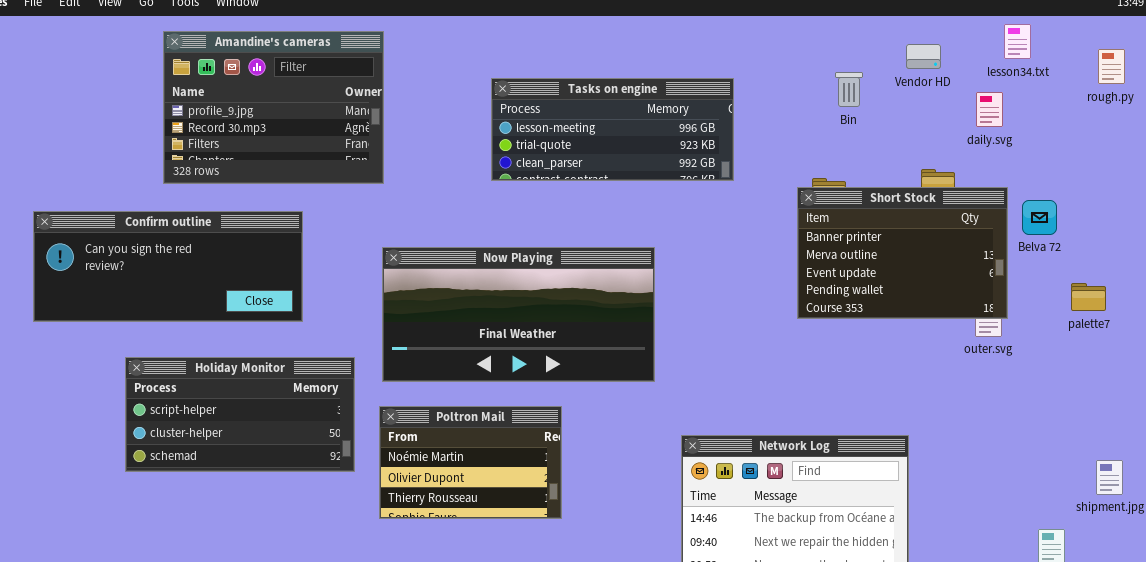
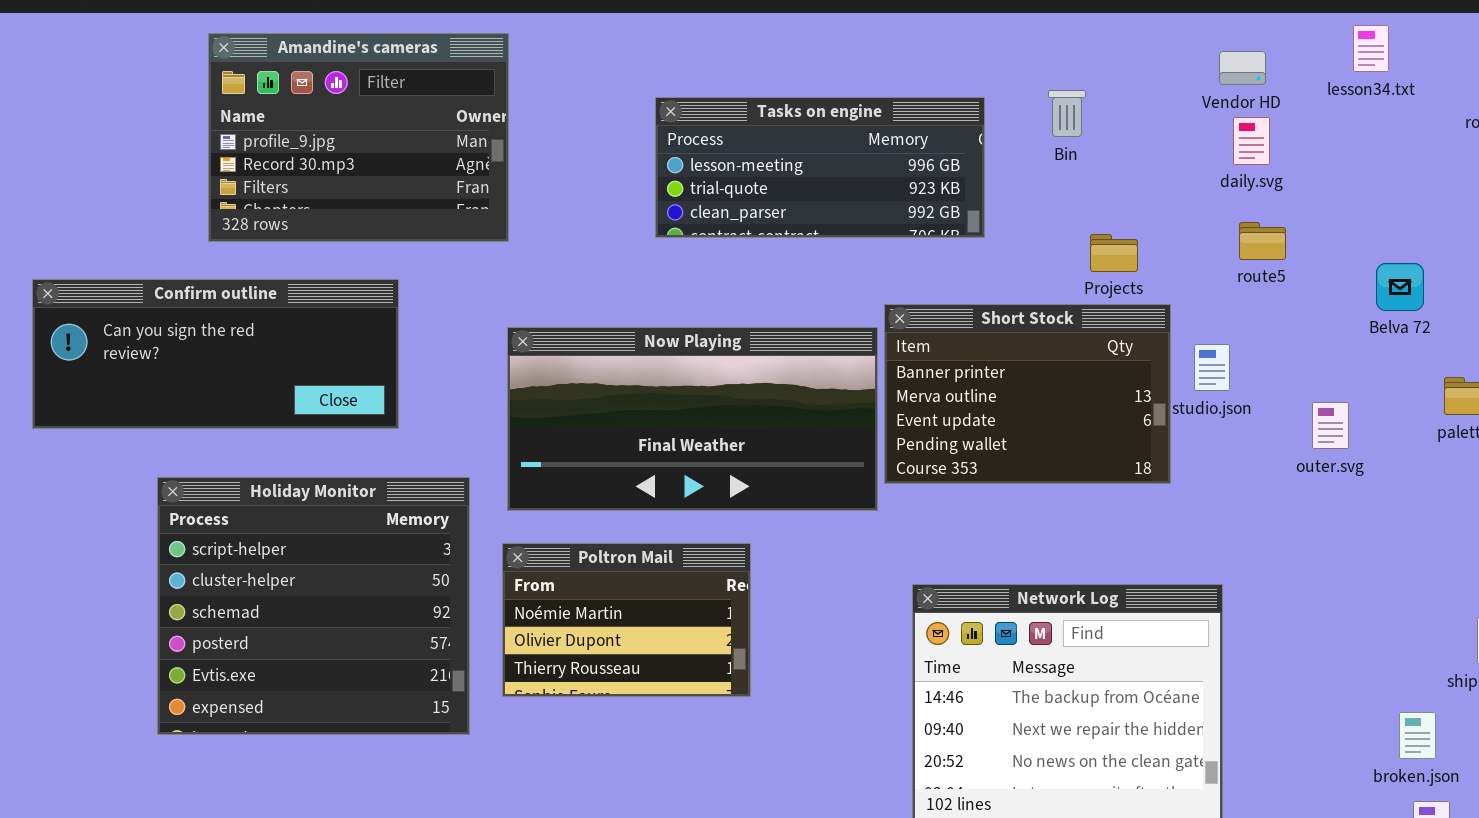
Bin: [835,72,863,107] -> [1048,90,1086,137], moved
daily.svg: [976,92,1003,127] -> [1233,117,1270,165], moved
Short Stock: [797,187,1008,319] -> [884,304,1171,484], moved
Holiday Monitor: [125,357,355,472] -> [157,477,470,735], resized

